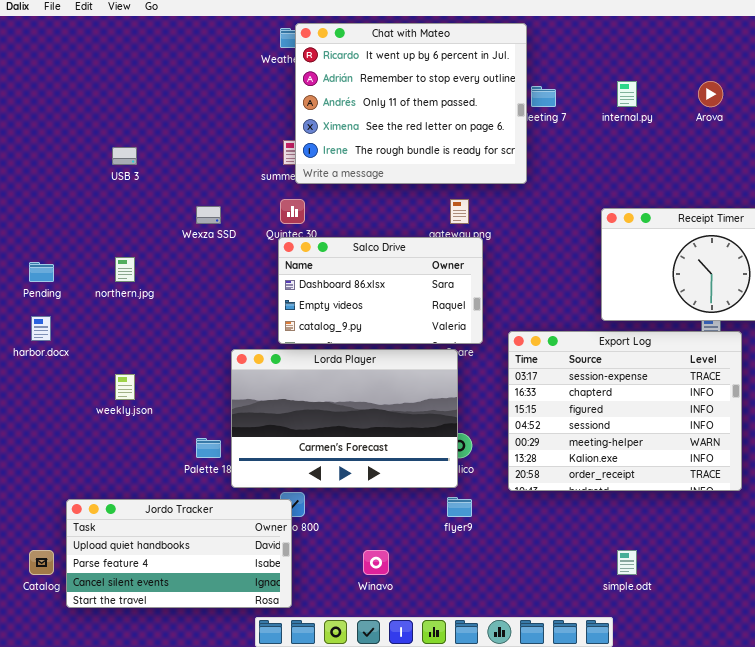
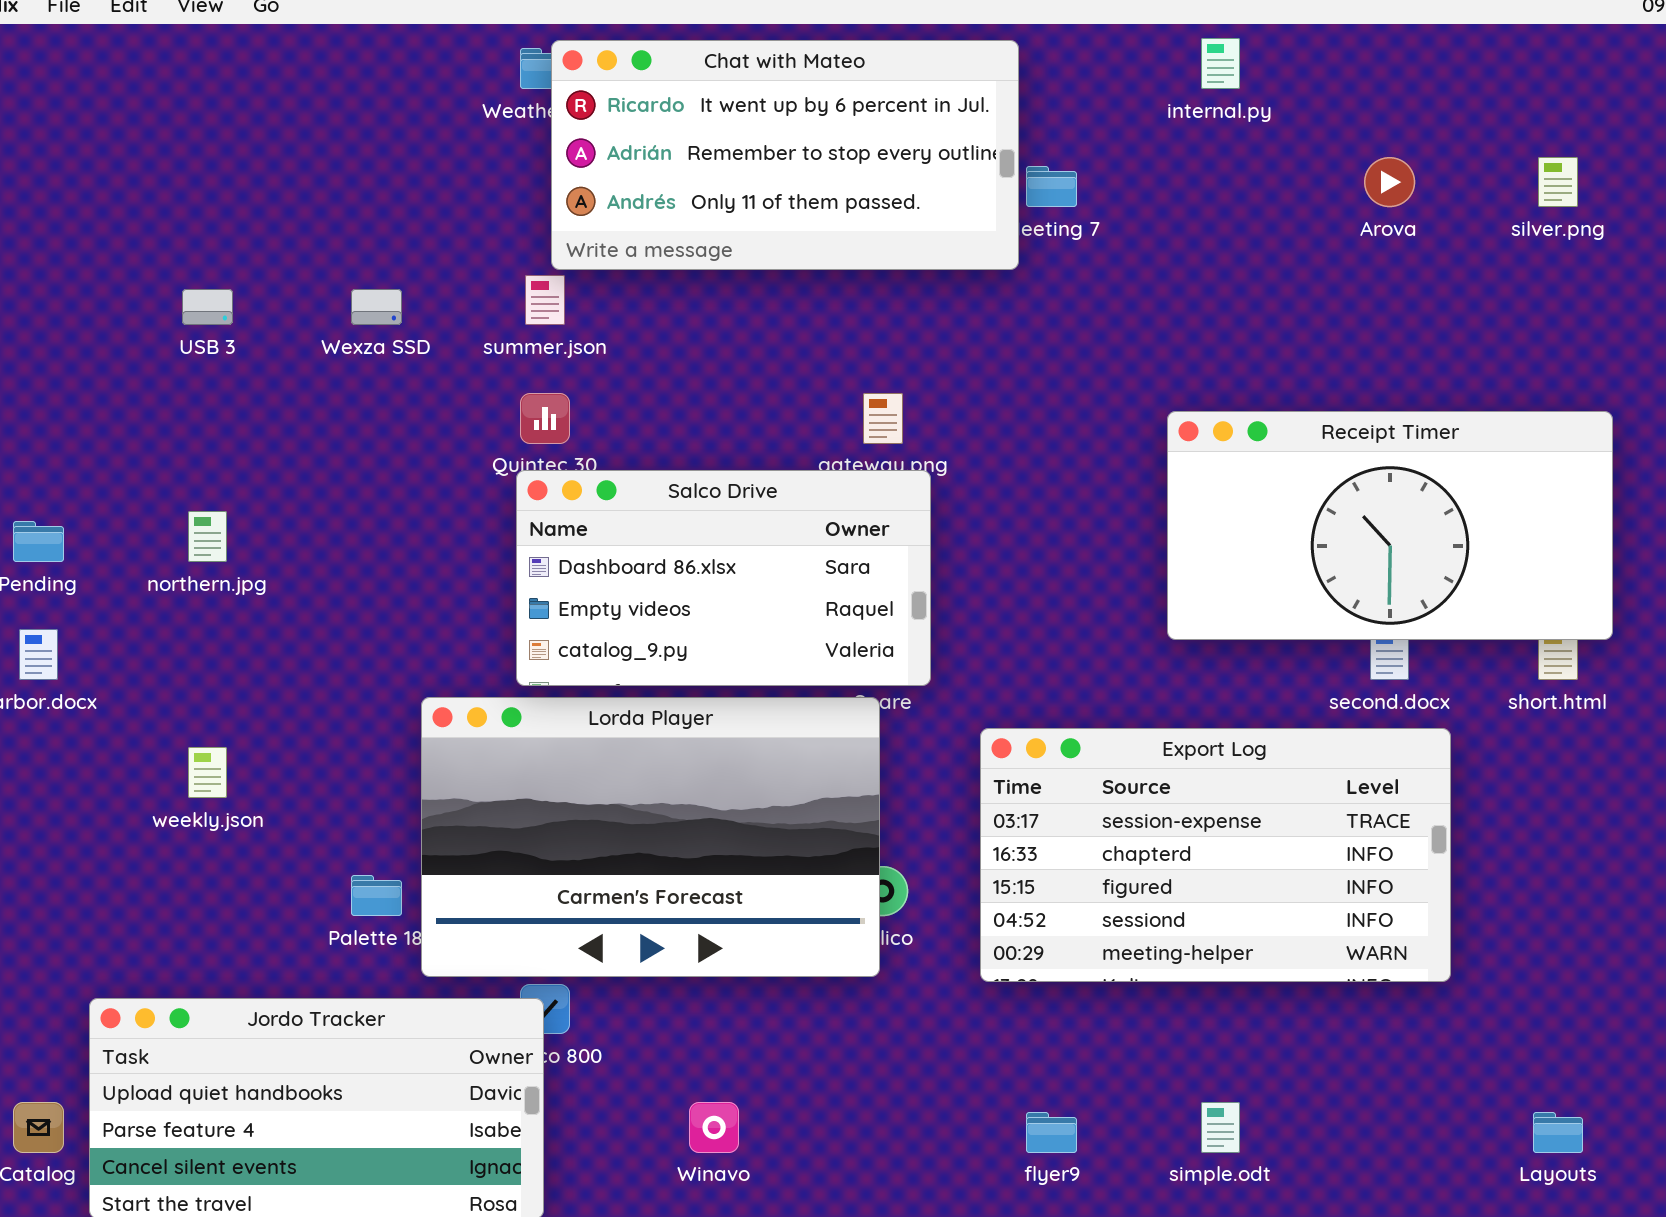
Chat with Mateo: [295,23,527,184] -> [551,40,1019,270], resized
internal.py: [617,81,637,107] -> [1201,38,1240,89], moved
Wexza SSD: [196,206,221,224] -> [351,289,402,325], moved
Export Log: [508,331,742,491] -> [980,728,1451,982], resized
flyer9: [447,497,472,517] -> [1026,1112,1077,1153], moved

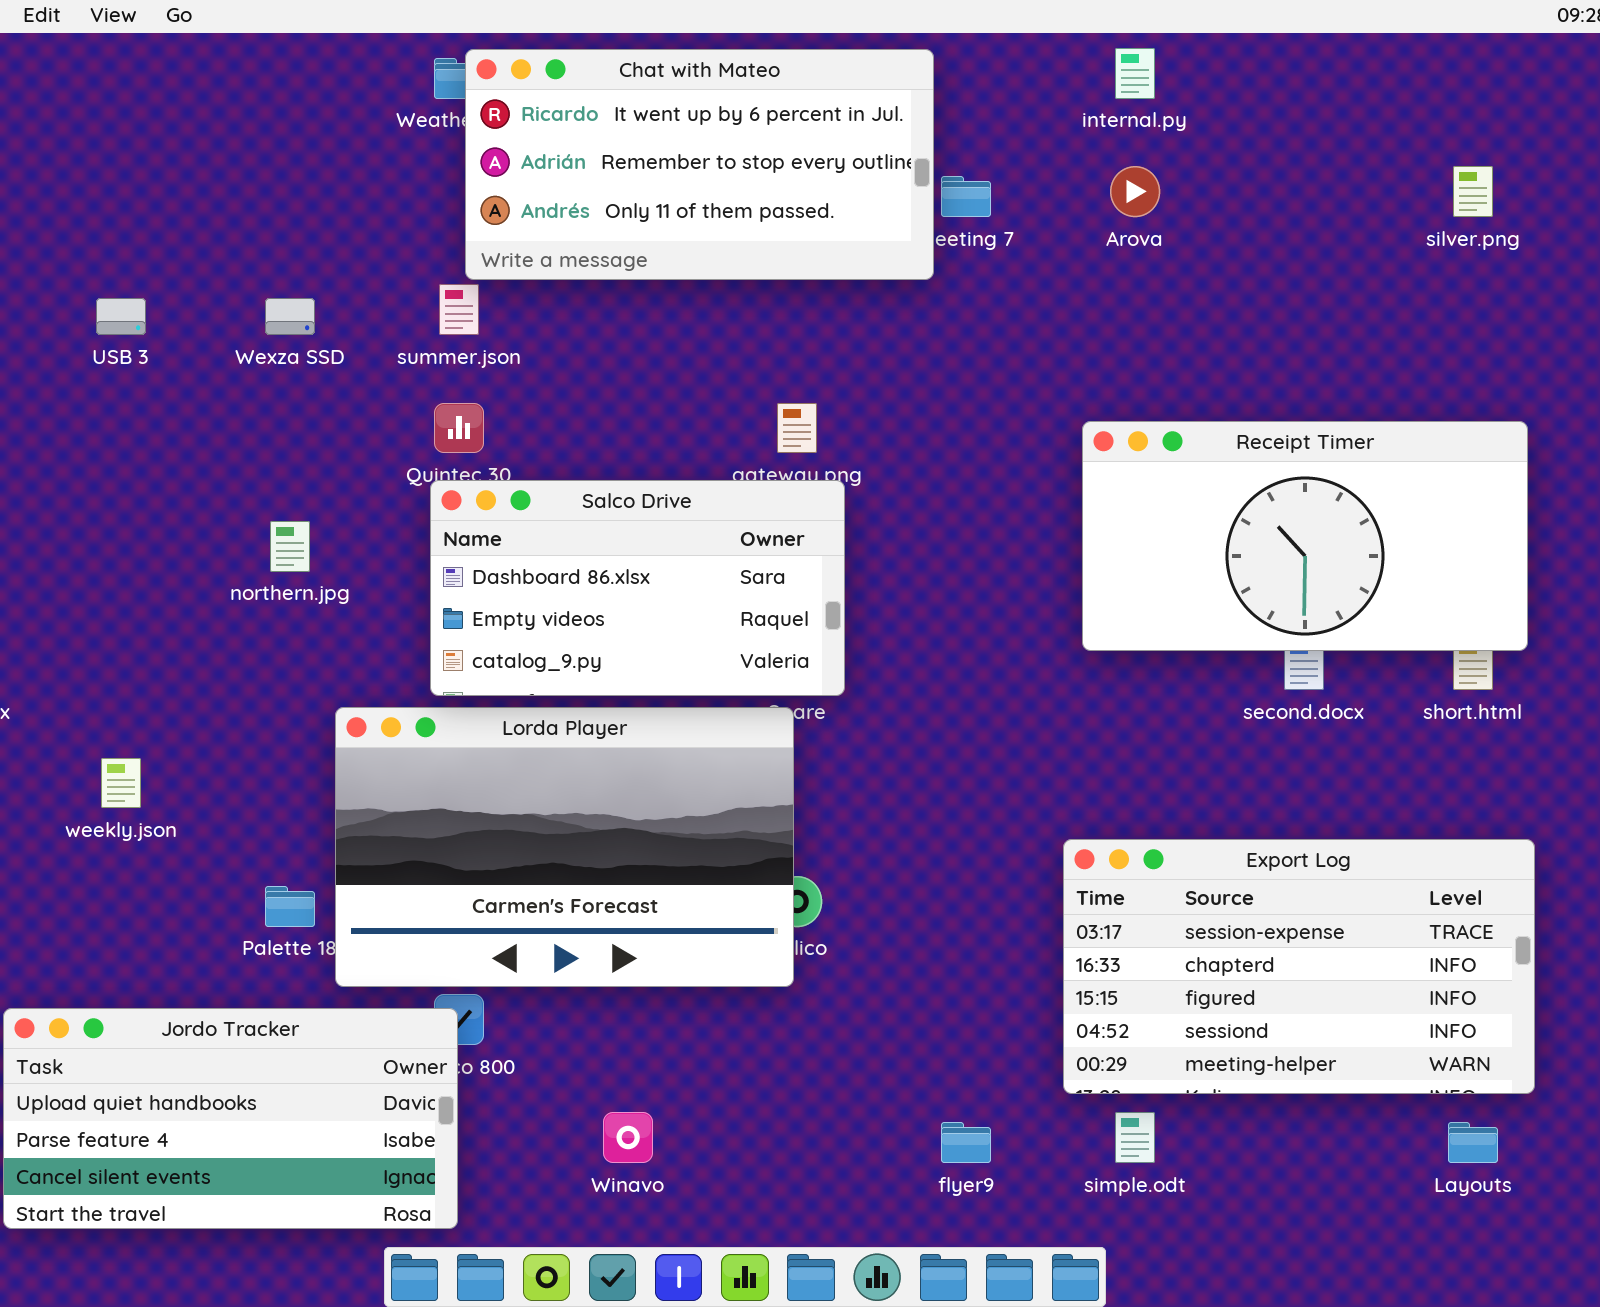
Arova: [1364,157,1415,207] -> [1110,166,1160,217], moved
northern.jpg: [188,511,227,562] -> [270,521,310,572], moved
Export Log: [980,728,1451,982] -> [1063,839,1535,1094], moved

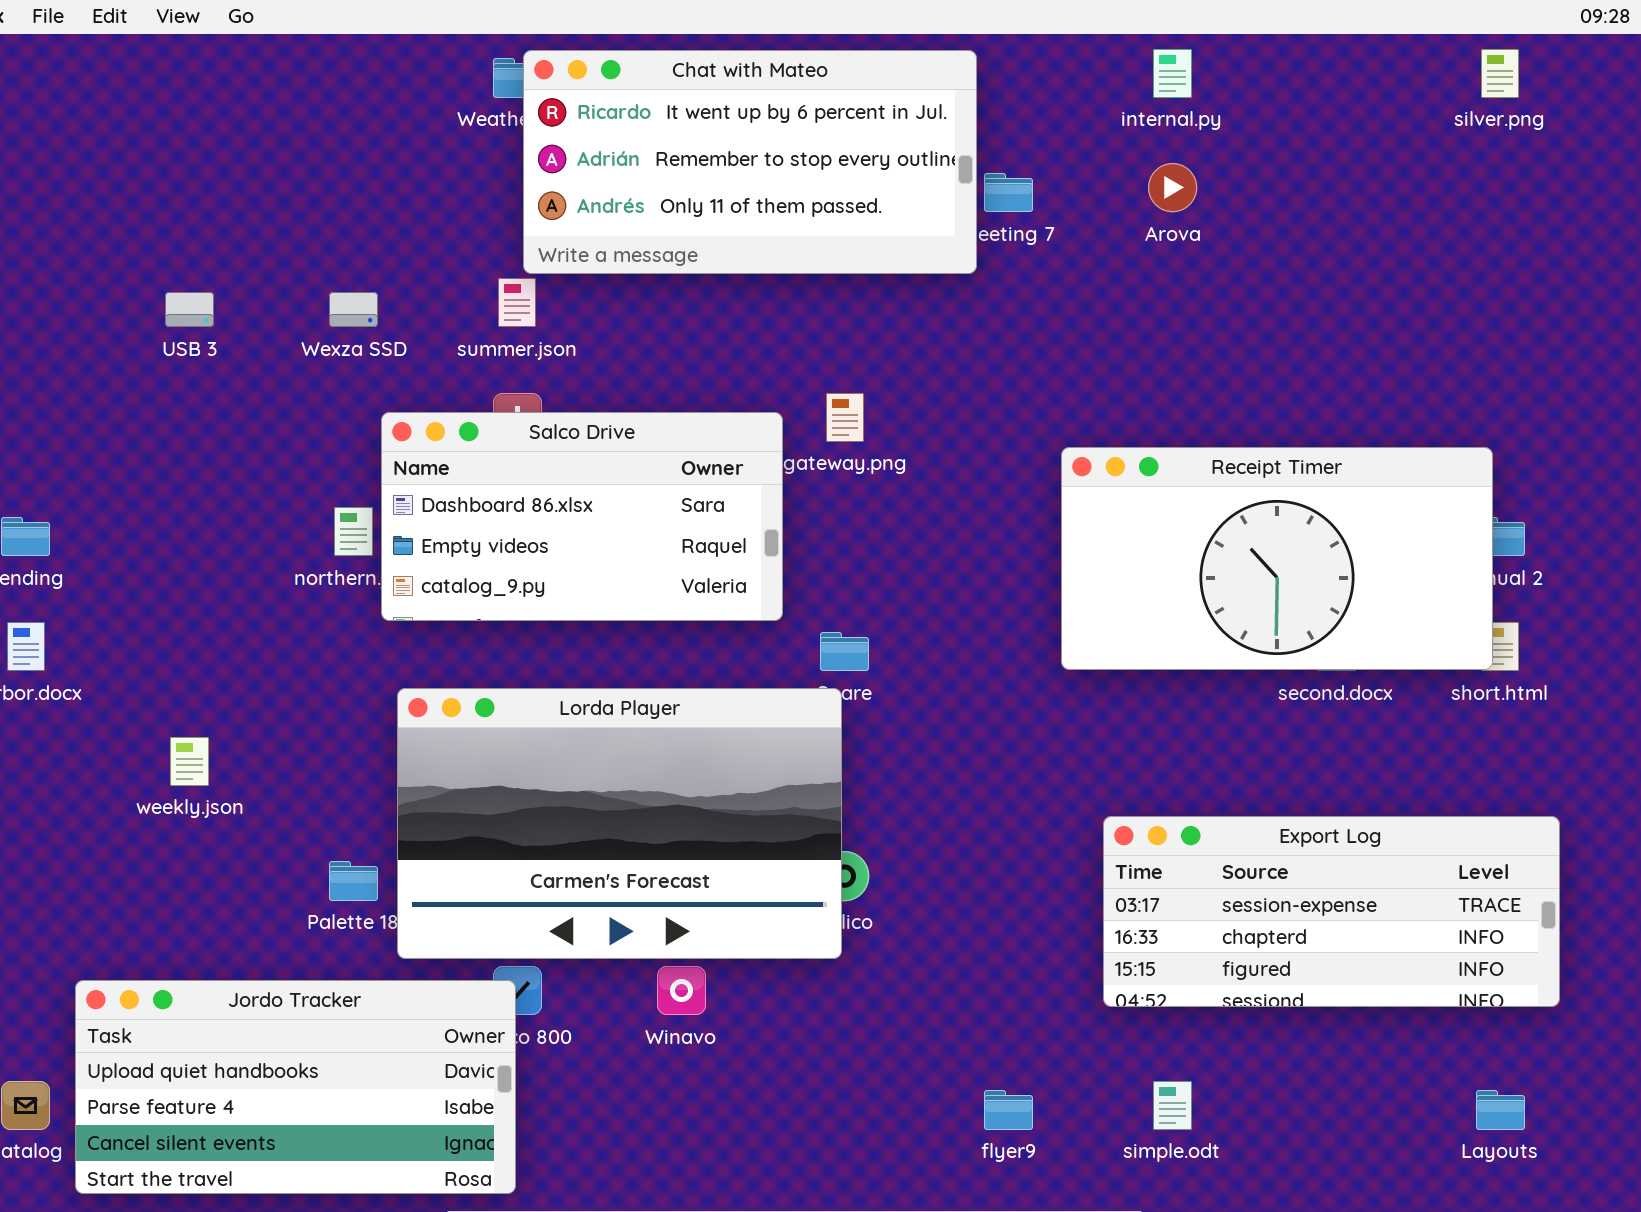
silver.png: [1453,166,1493,217] -> [1481,49,1519,98], moved
Receipt Timer: [1082,421,1528,651] -> [1061,447,1493,670], moved
Salco Drive: [430,480,845,696] -> [381,412,783,621], moved
Export Log: [1063,839,1535,1094] -> [1103,816,1560,1007], resized
Winavo: [603,1112,653,1163] -> [657,966,706,1015], moved

